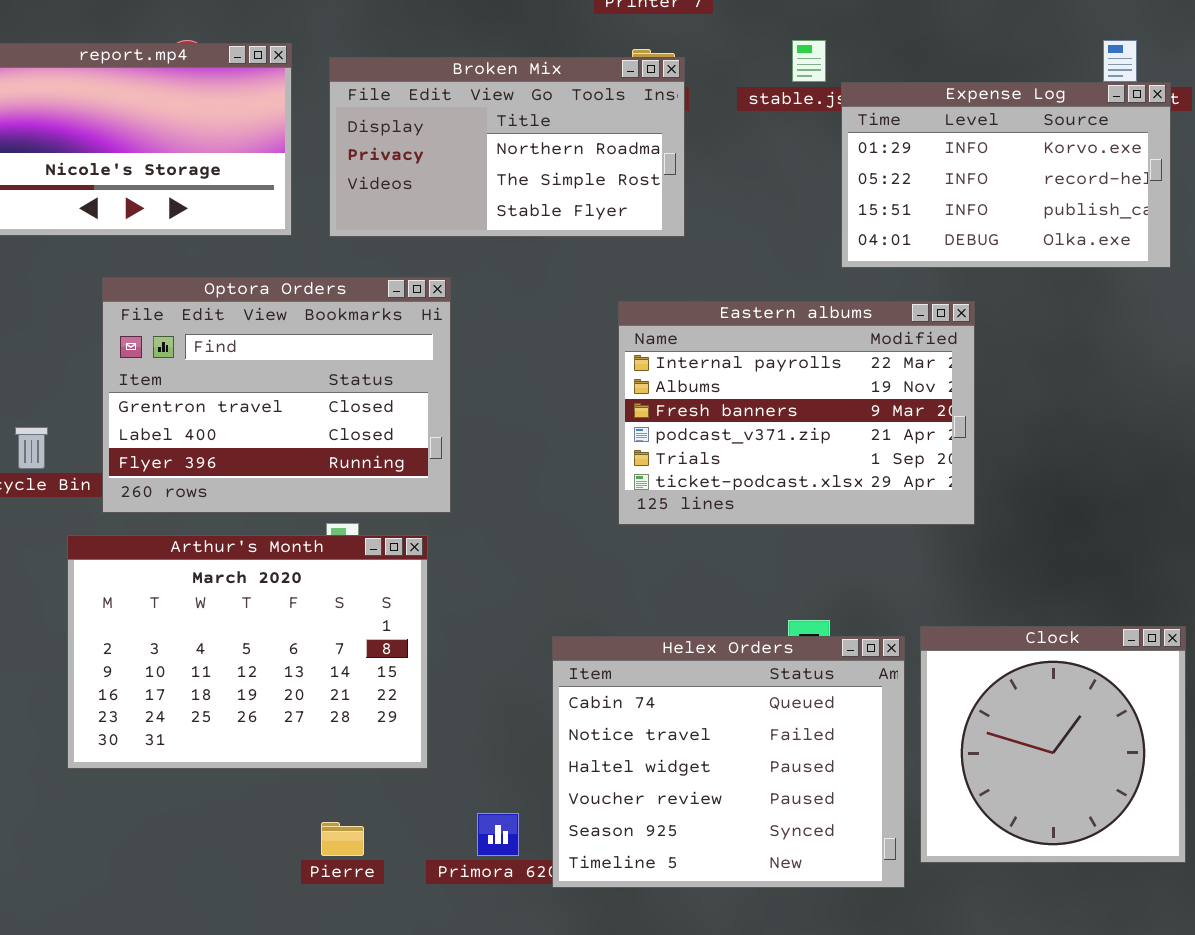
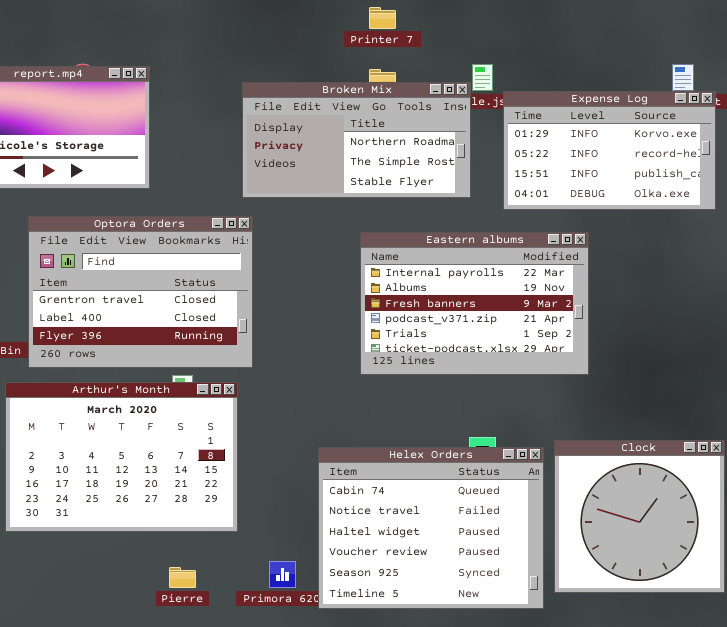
Broken Mix: [329,57,685,237] -> [242,82,471,198], moved

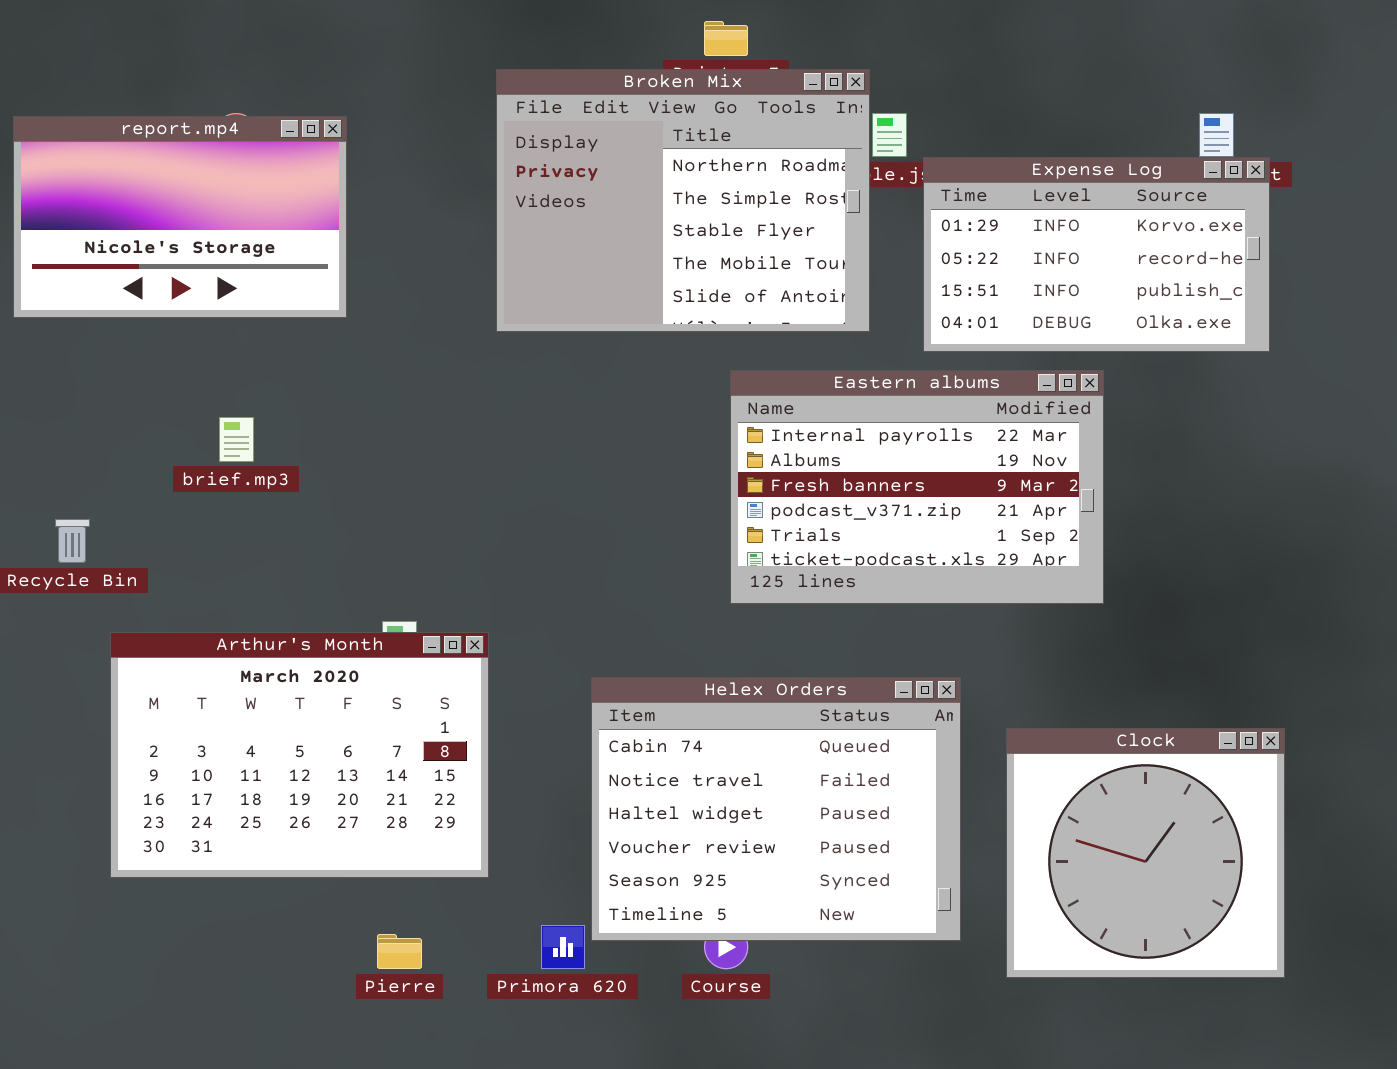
Broken Mix: [242,82,471,198] -> [496,69,870,332], resized
Optora Orders: [28,216,253,368] -> none, closed
Eastern albums: [360,232,589,375] -> [730,370,1104,604], moved
Helex Orders: [318,447,544,609] -> [591,677,961,941], moved

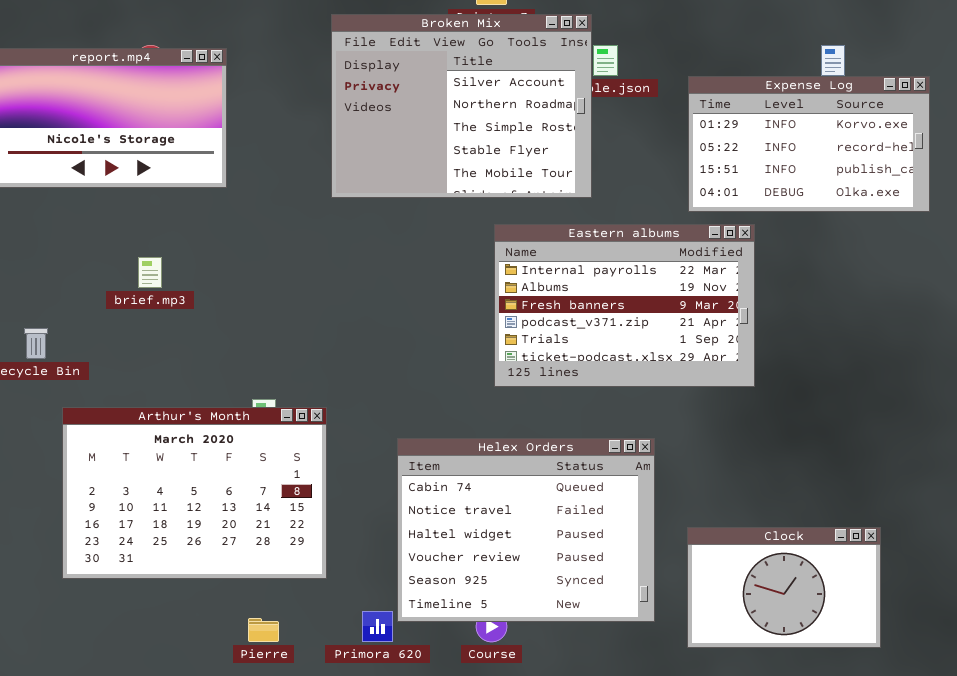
Broken Mix: [496,69,870,332] -> [331,14,592,198], scrolled up 1 row
Expense Log: [923,157,1270,352] -> [688,76,930,212], moved
Clock: [1006,728,1285,978] -> [687,527,881,648], resized

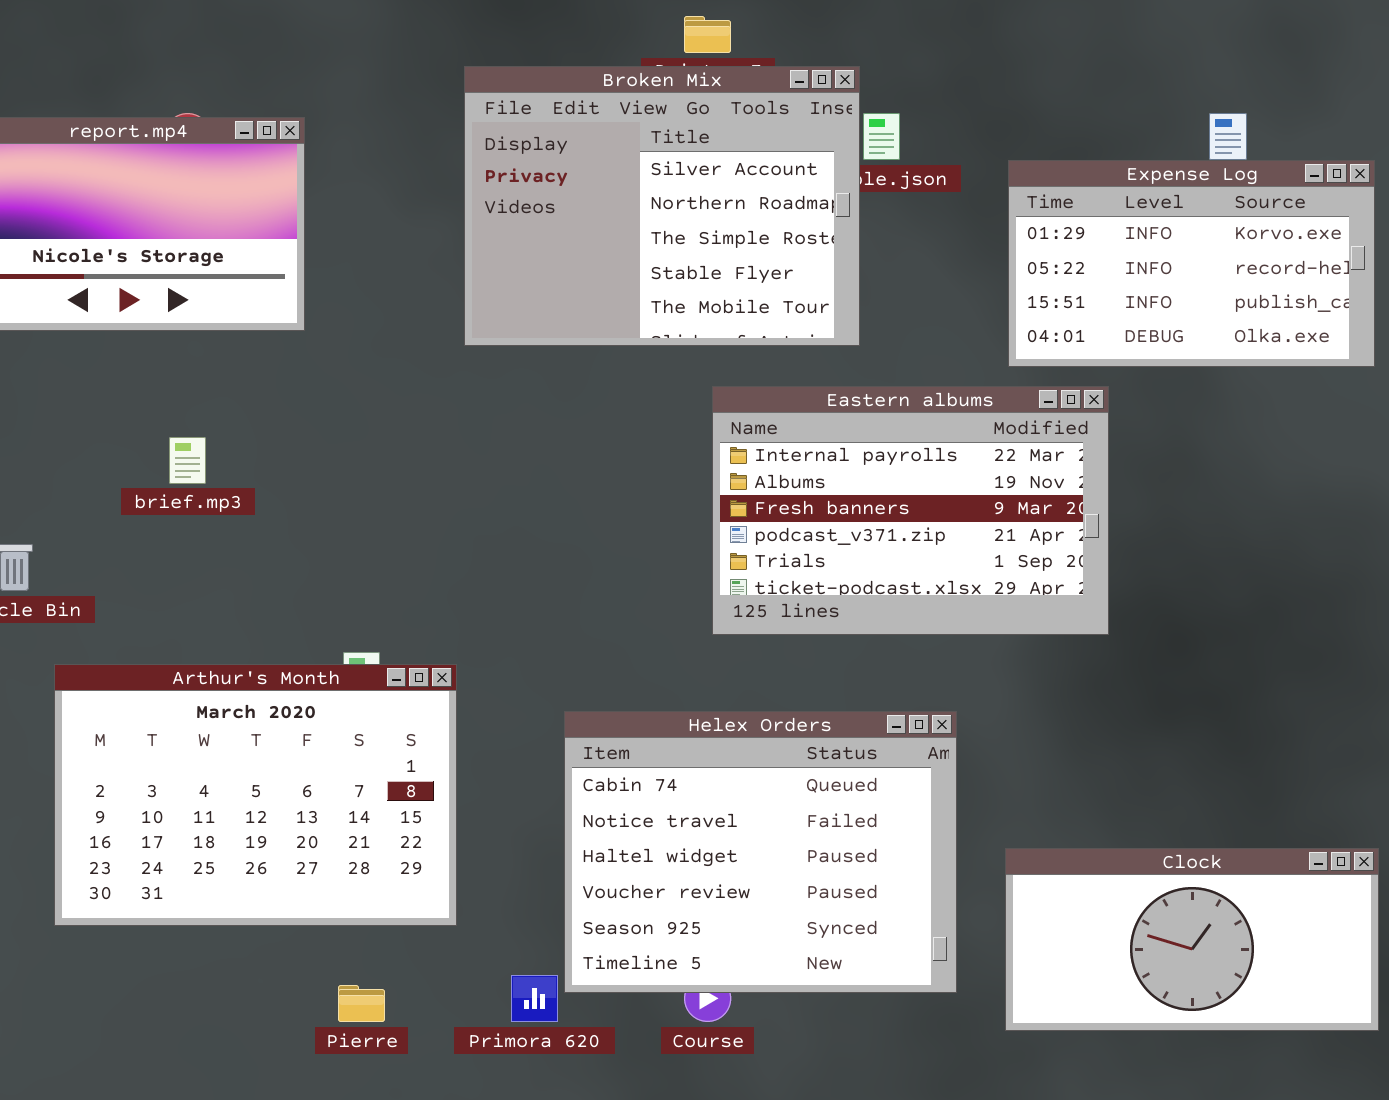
Clock: [687,527,881,648] -> [1005,848,1379,1031], resized

